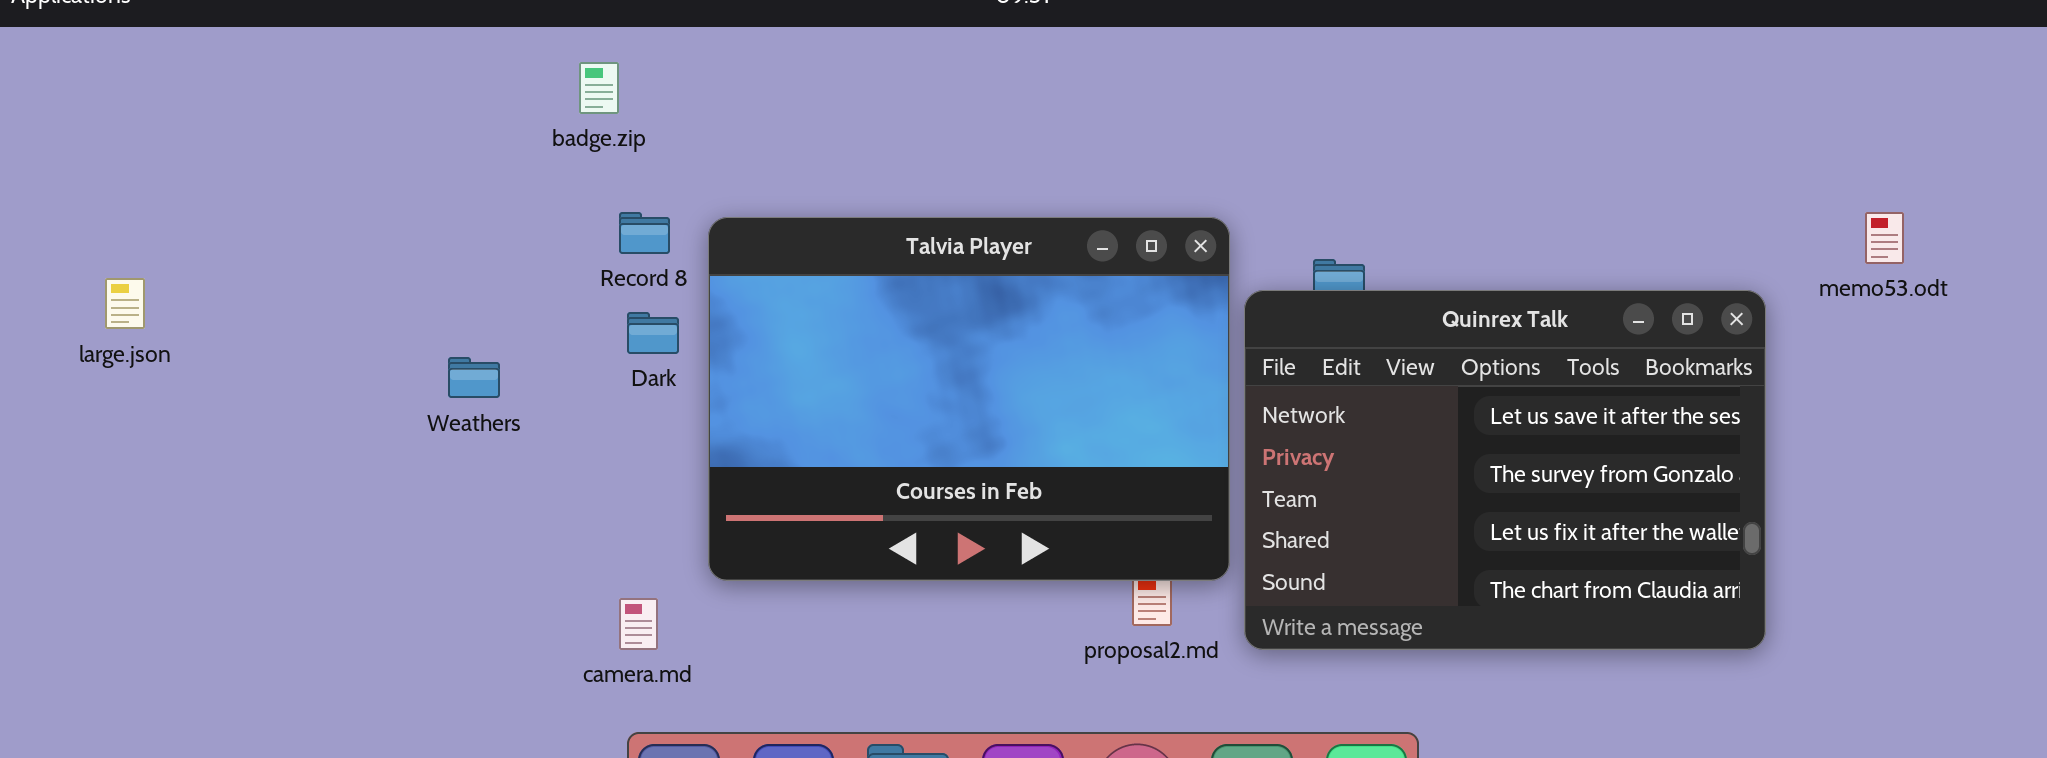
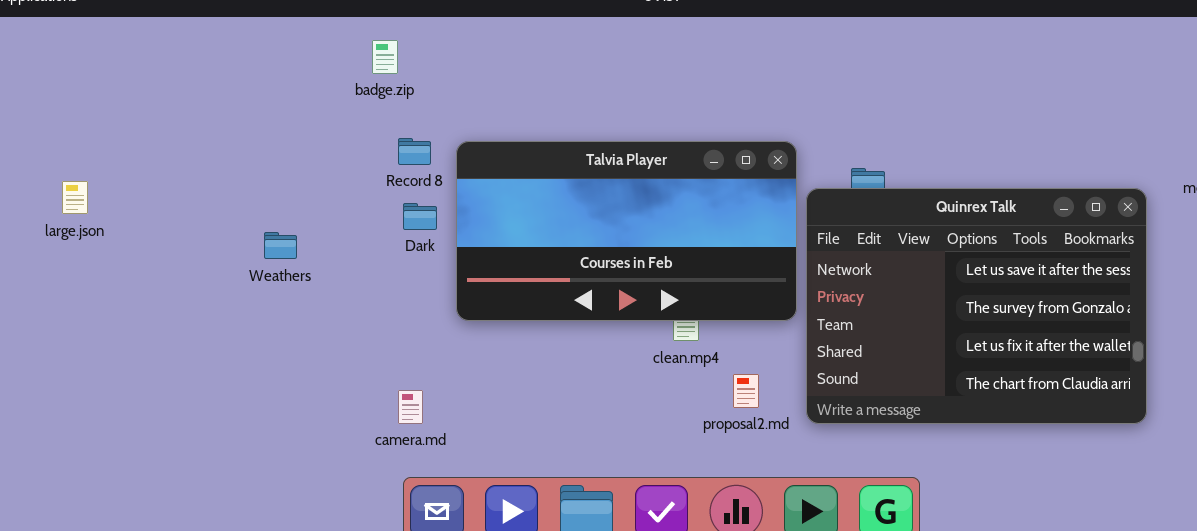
Talvia Player: [708,217,1230,581] -> [456,141,797,321], resized
Weathers: [448,357,500,398] -> [264,232,297,259], moved

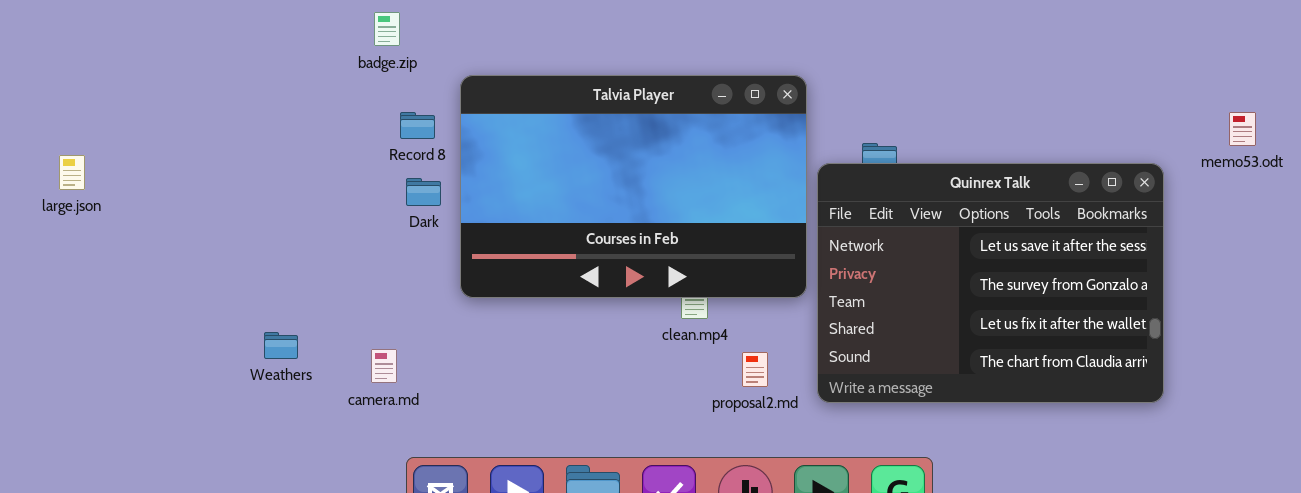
Talvia Player: [456,141,797,321] -> [460,75,807,298], resized
Weathers: [264,232,297,259] -> [264,332,298,359], moved
camera.md: [398,390,423,424] -> [371,349,397,383], moved

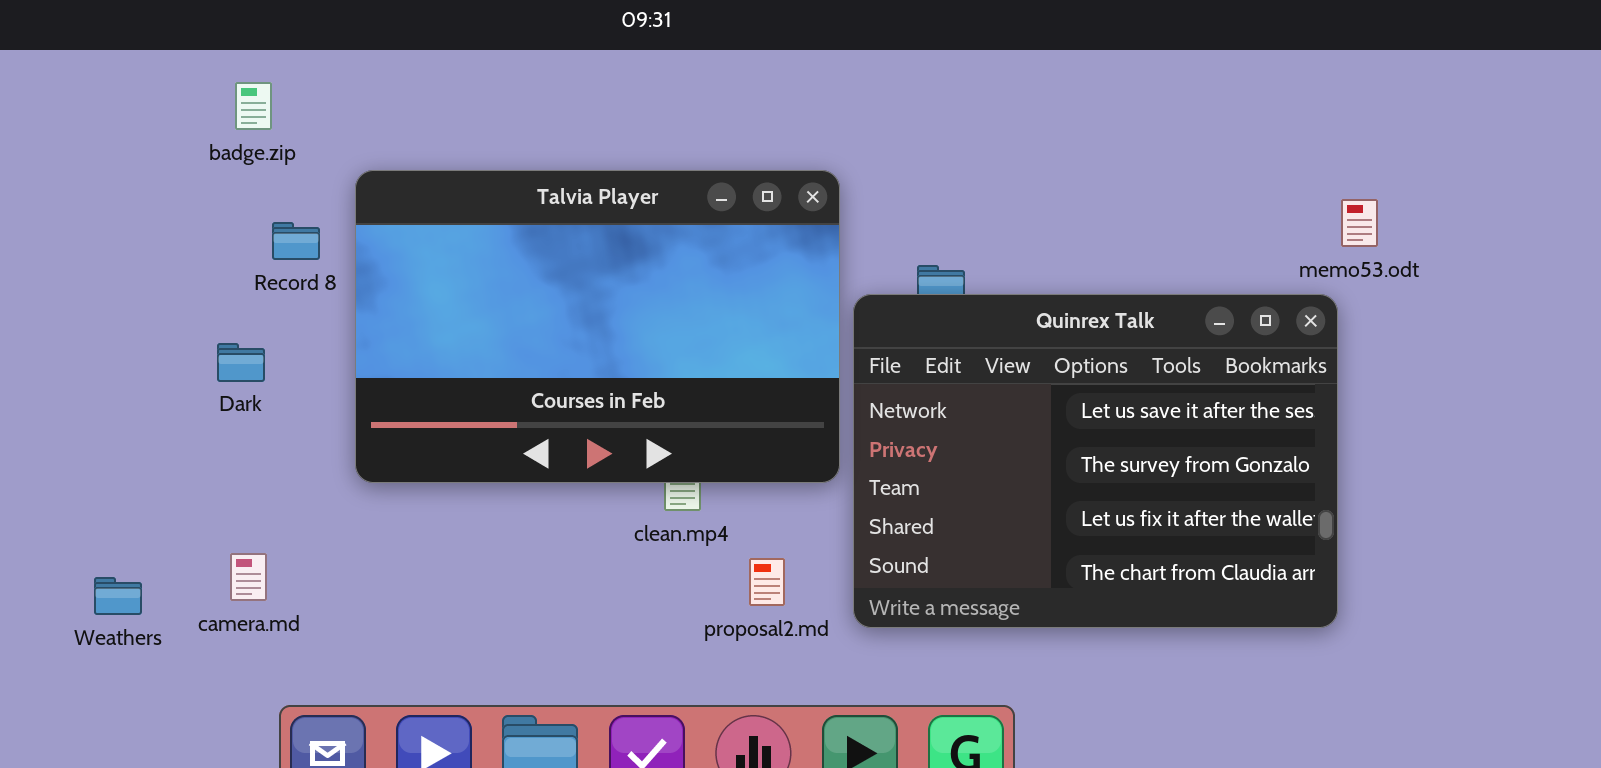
memo53.odt: [1229,112,1256,146] -> [1341,199,1378,247], moved
Dark: [406,178,441,206] -> [217,343,265,382], moved
Weathers: [264,332,298,359] -> [94,577,142,615], moved

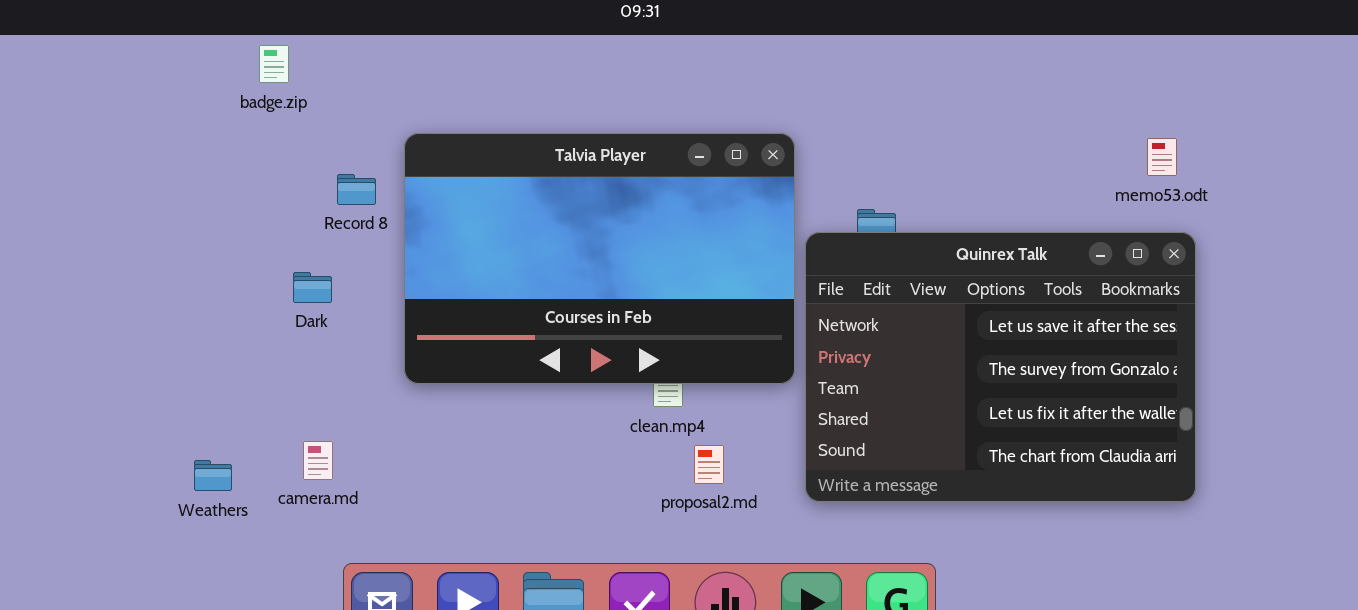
badge.zip: [235,82,272,130] -> [259,45,289,83], moved
memo53.odt: [1341,199,1378,247] -> [1147,138,1177,176], moved
proposal2.md: [749,558,785,606] -> [694,445,724,484], moved

